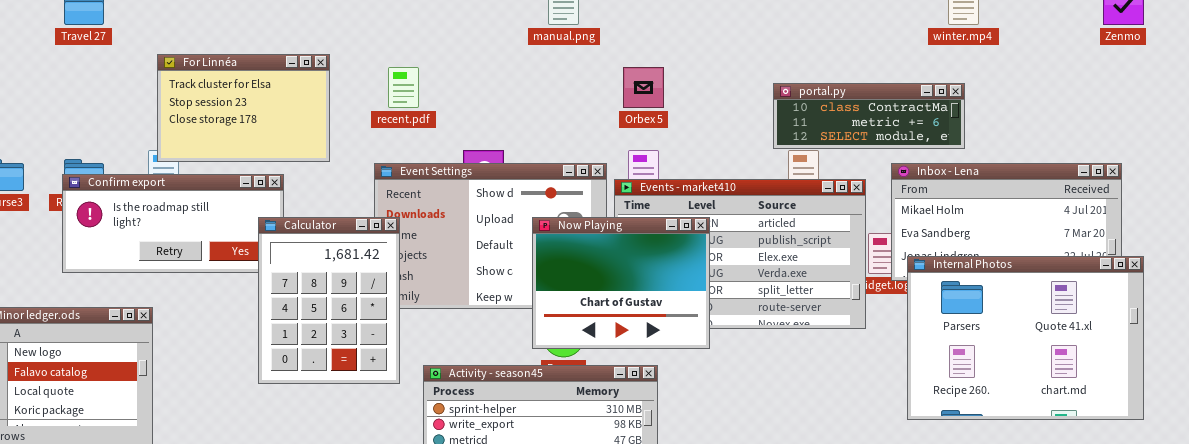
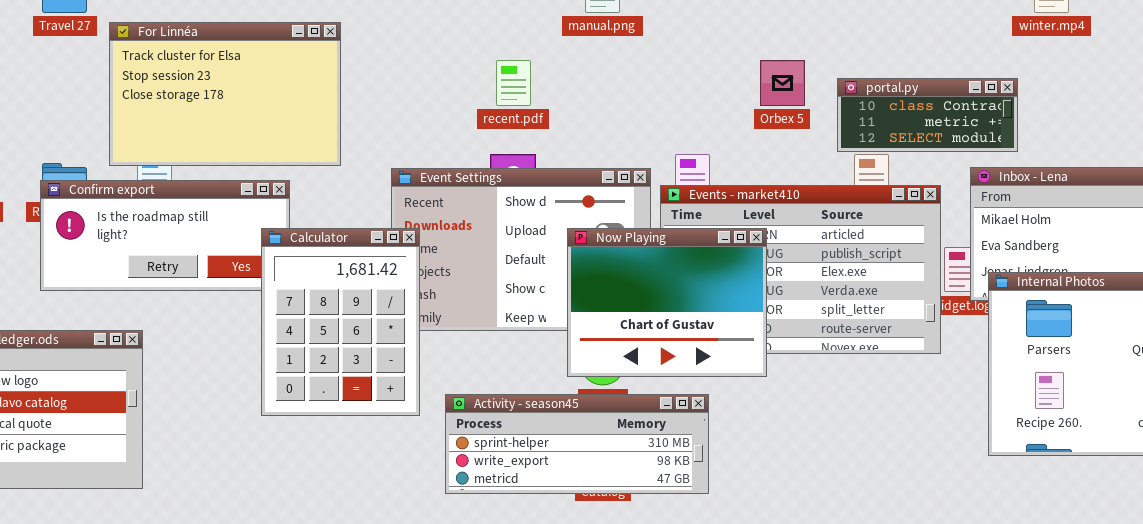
For Linnéa: [157,54,330,162] -> [109,22,341,166], resized
recent.pdf: [388,67,419,108] -> [496,60,531,106], moved
Orbex 5: [623,67,664,108] -> [760,60,805,106], moved
portal.py: [773,83,965,149] -> [837,78,1018,152], resized

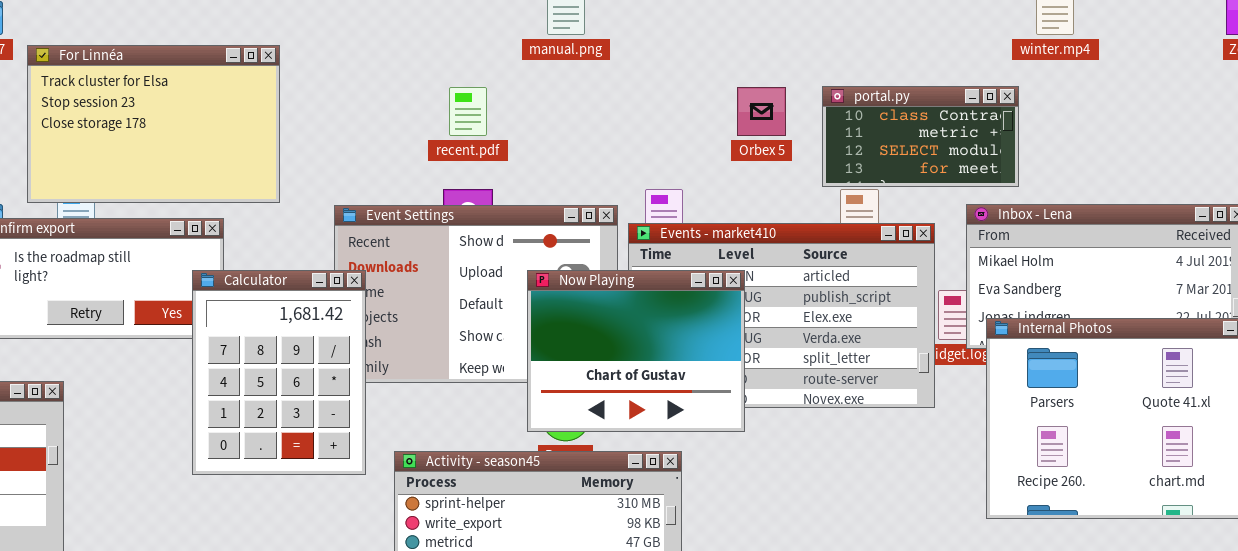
portal.py: [837,78,1018,152] -> [822,86,1019,187], resized

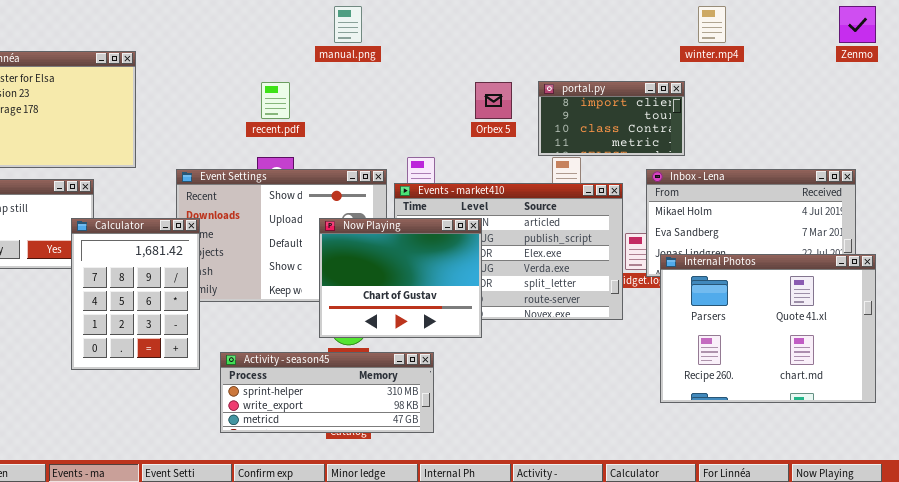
portal.py: [822,86,1019,187] -> [538,81,685,156], scrolled up 2 rows

